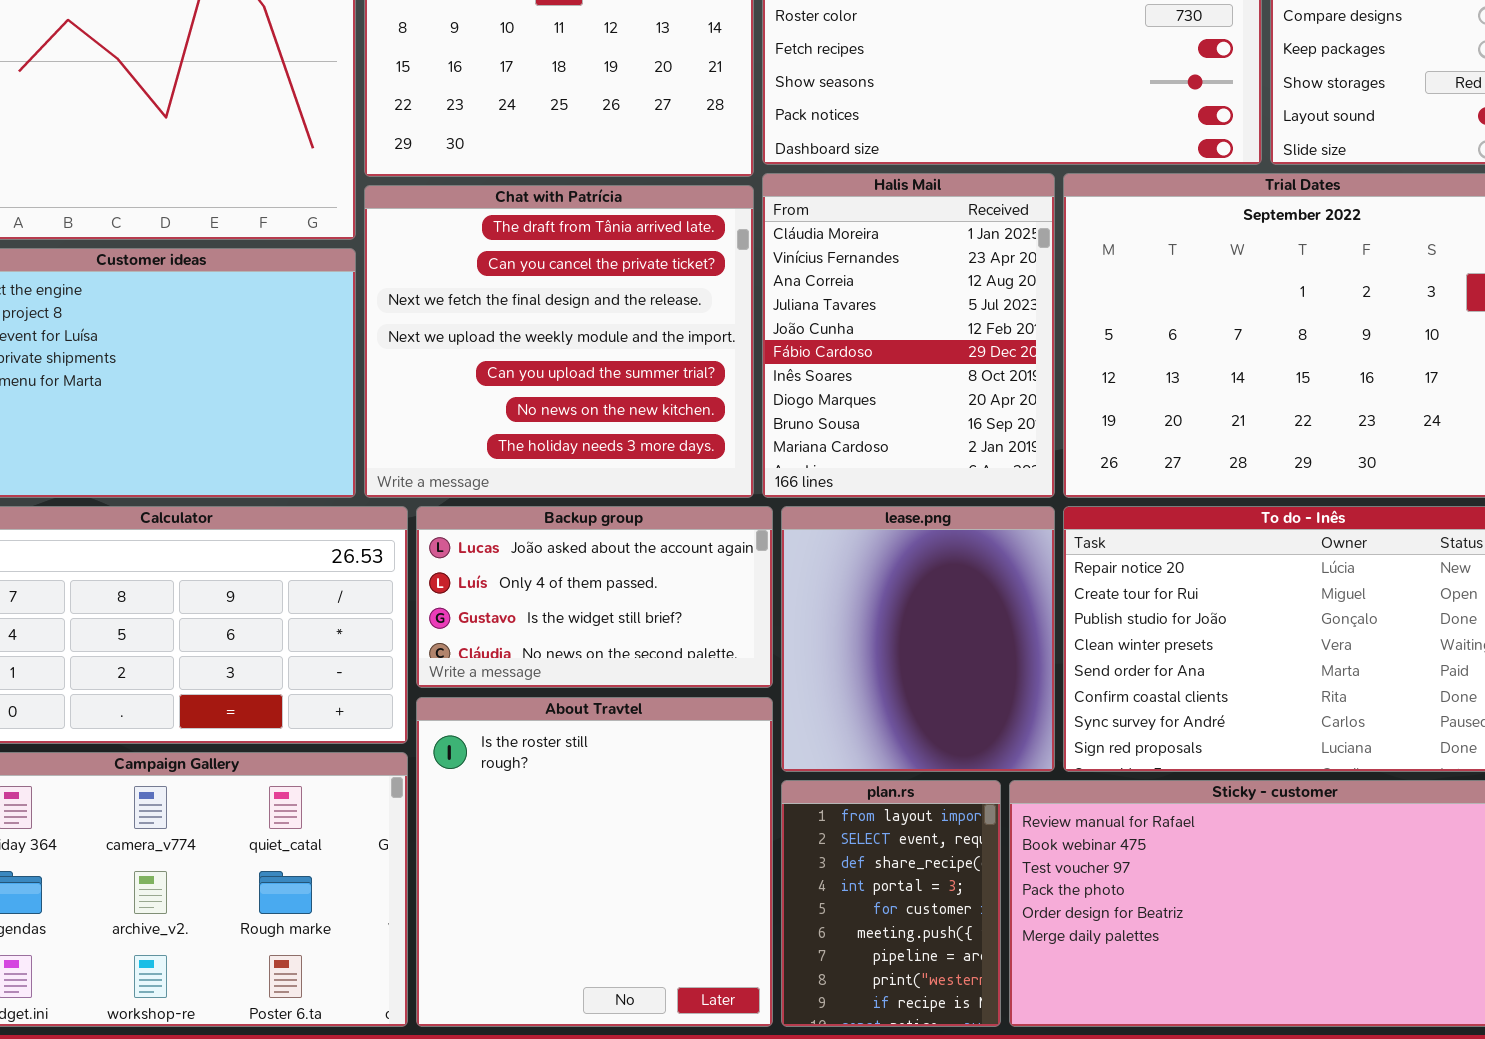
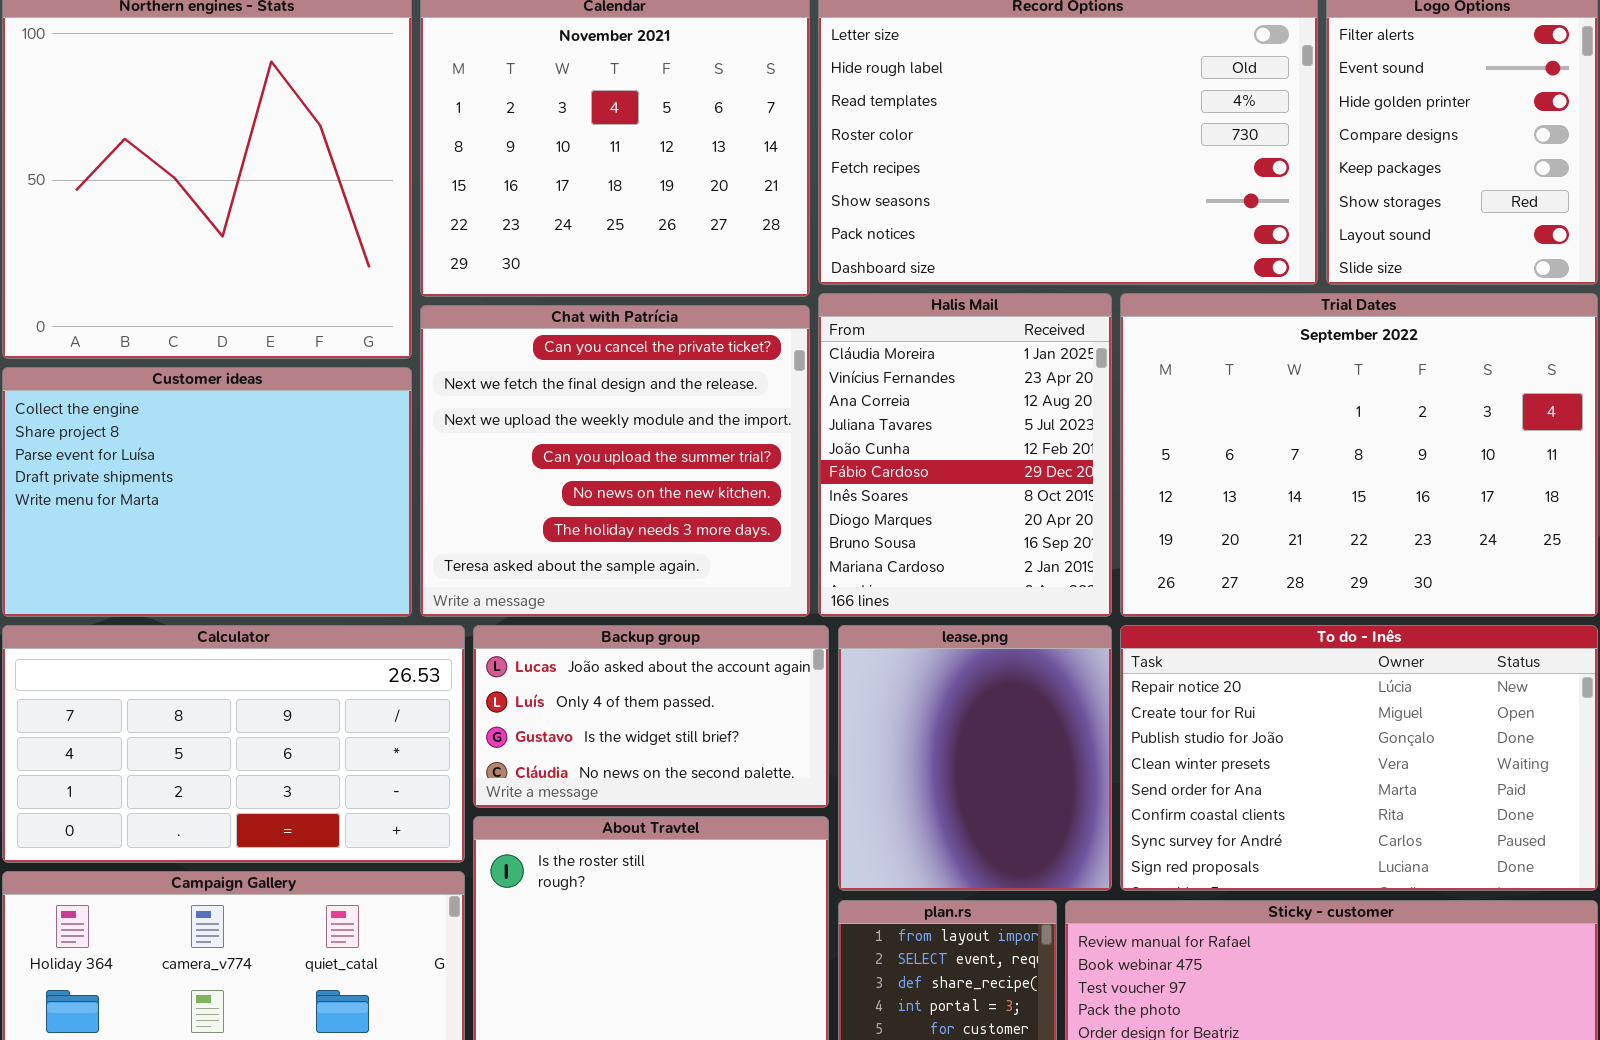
Chat with Patrícia: [364,185,754,498] -> [420,305,810,617], scrolled down 1 row

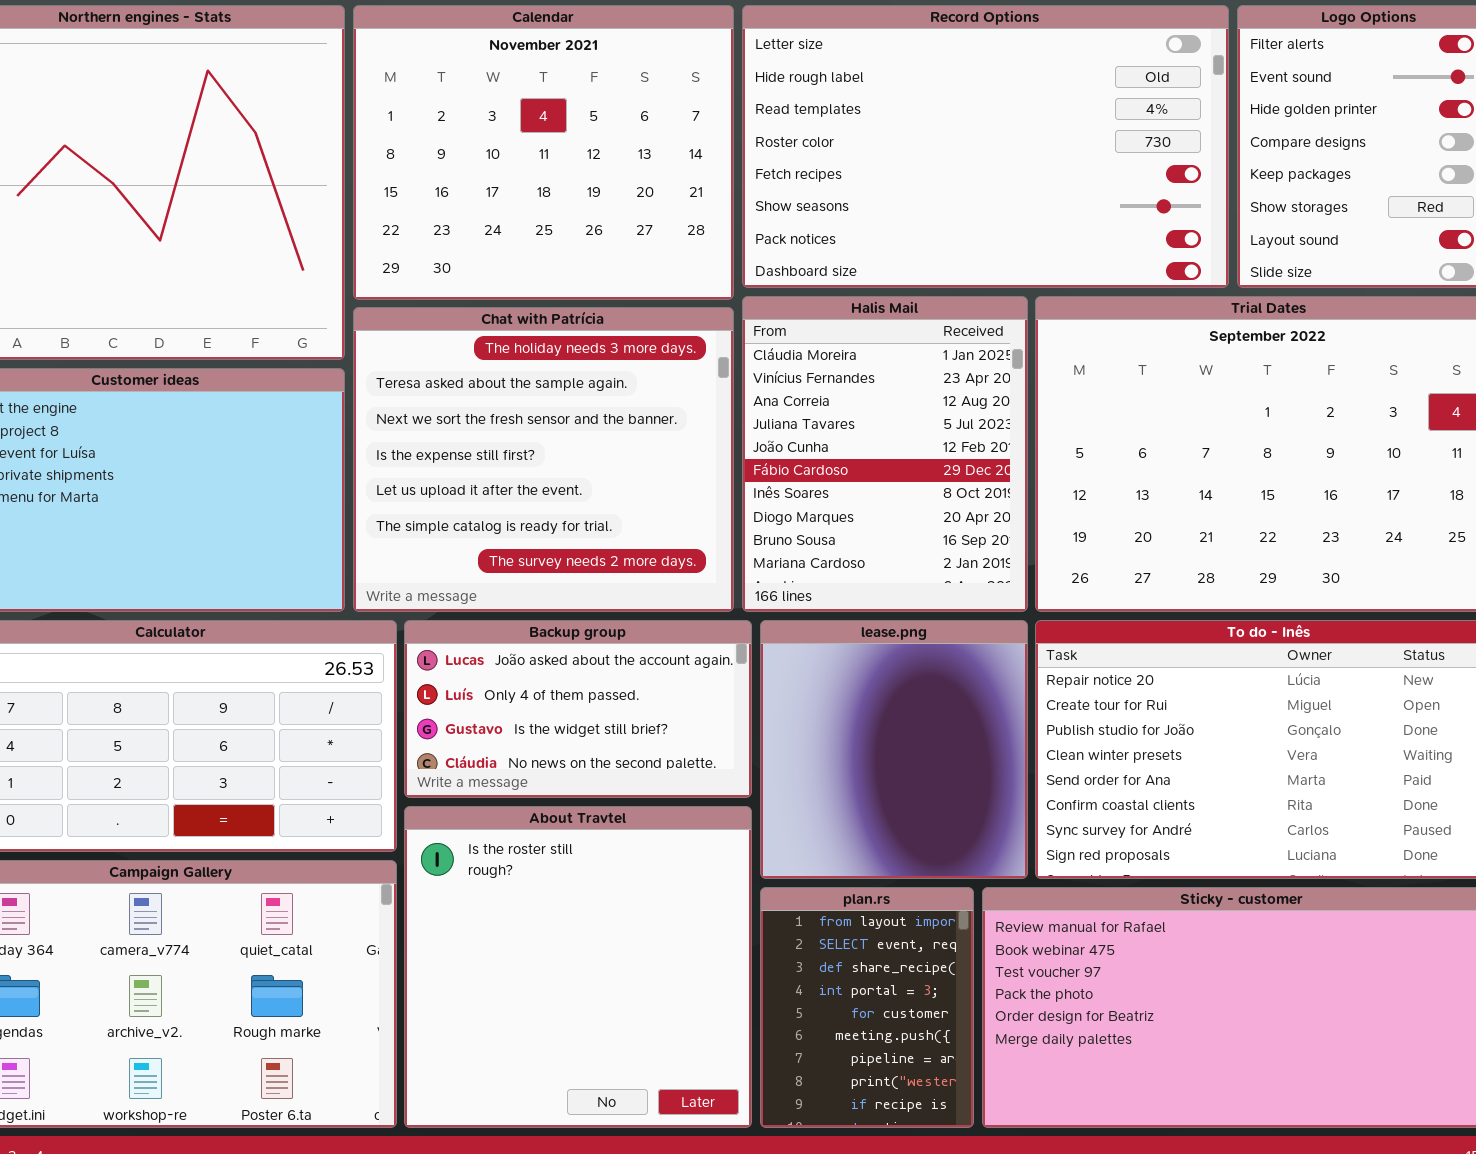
Chat with Patrícia: [420,305,810,617] -> [353,307,734,612], scrolled down 5 rows

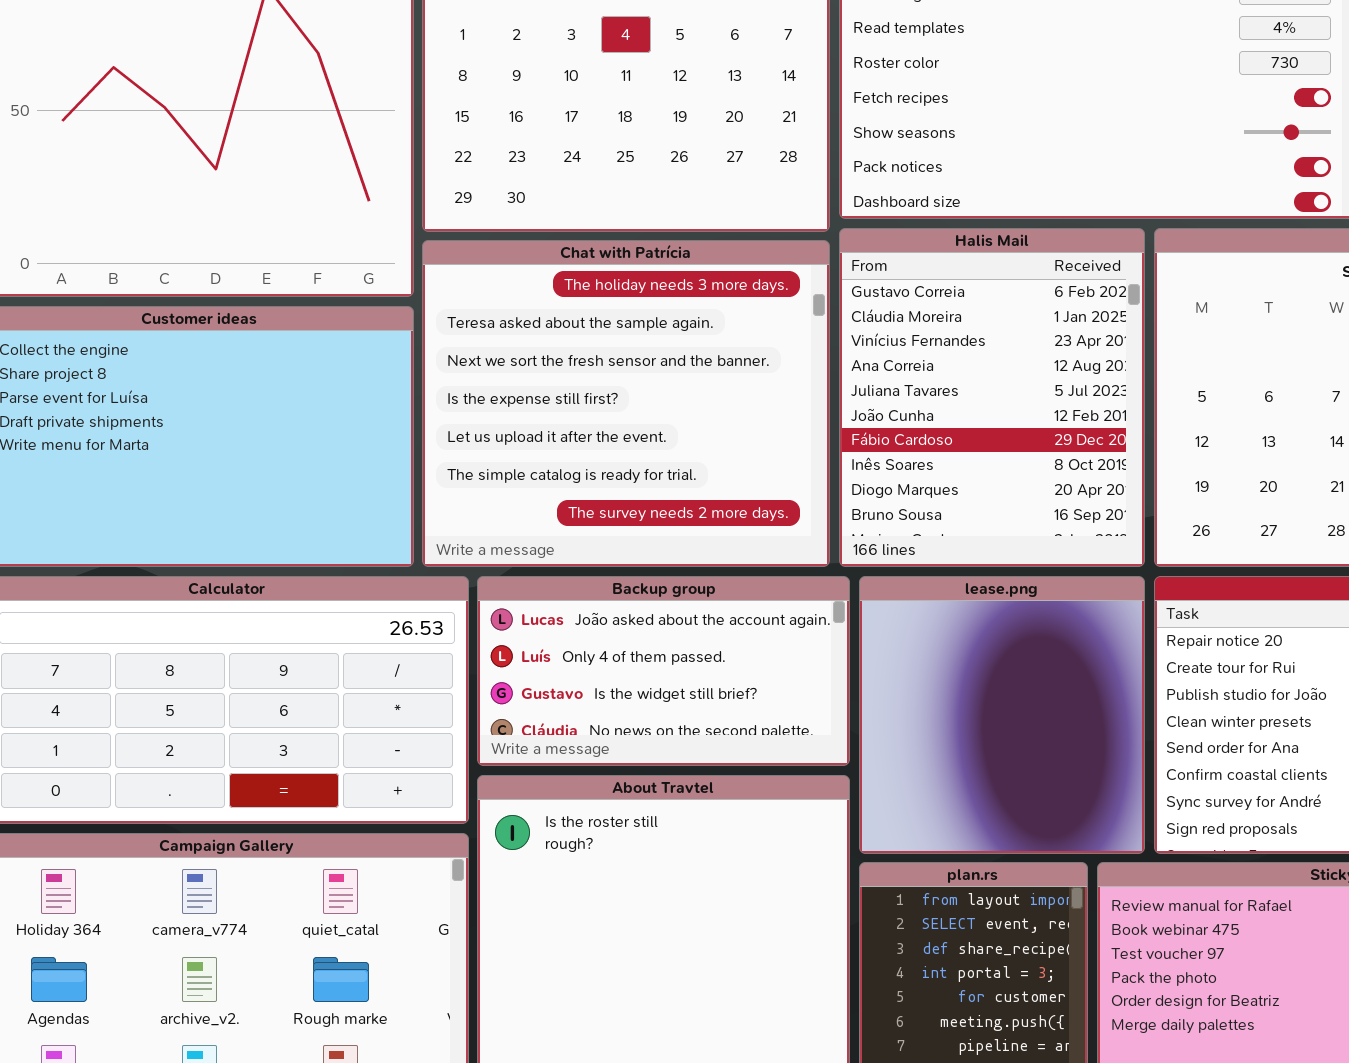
Halis Mail: [742,296,1028,612] -> [839,228,1145,567], scrolled up 1 row

